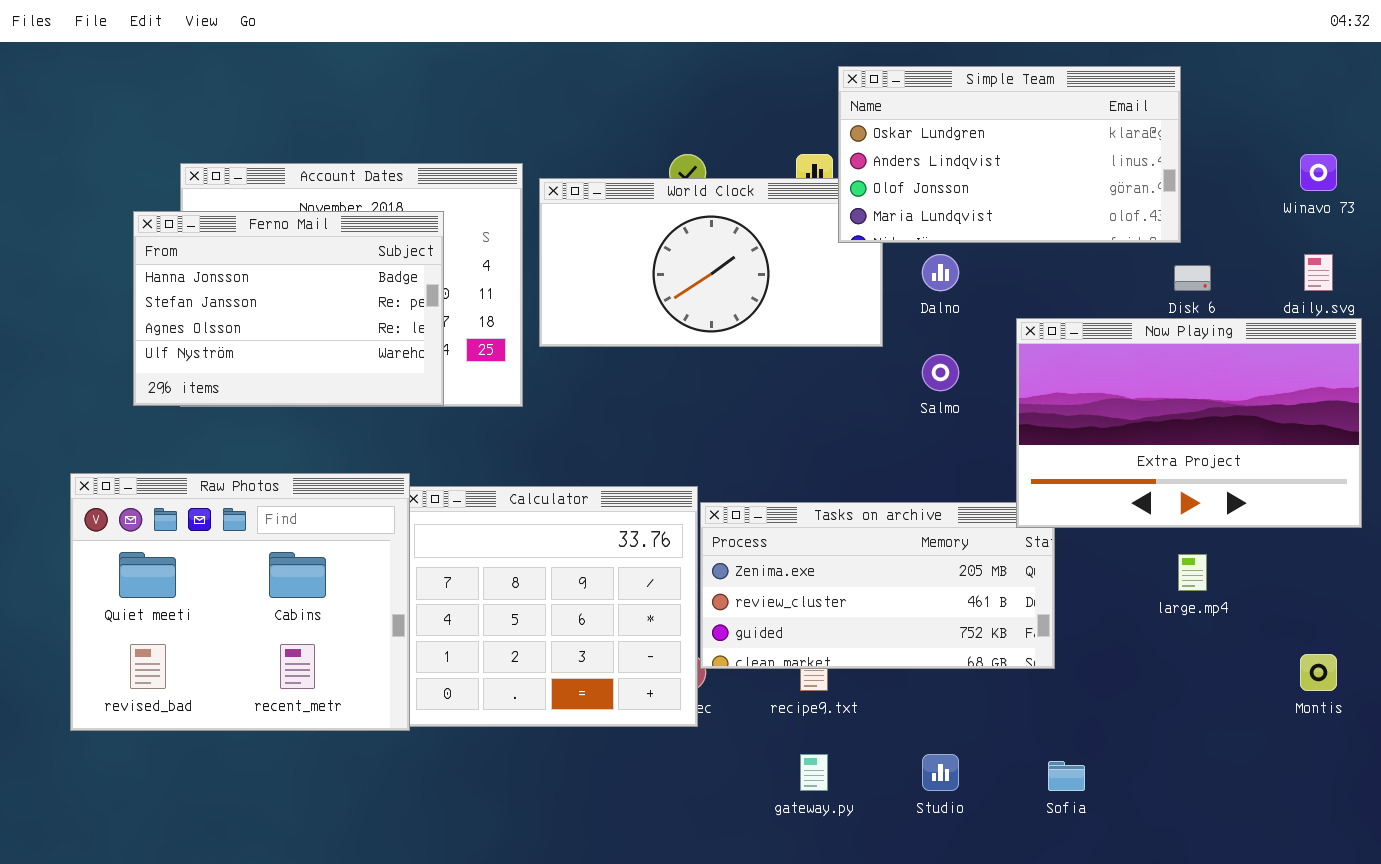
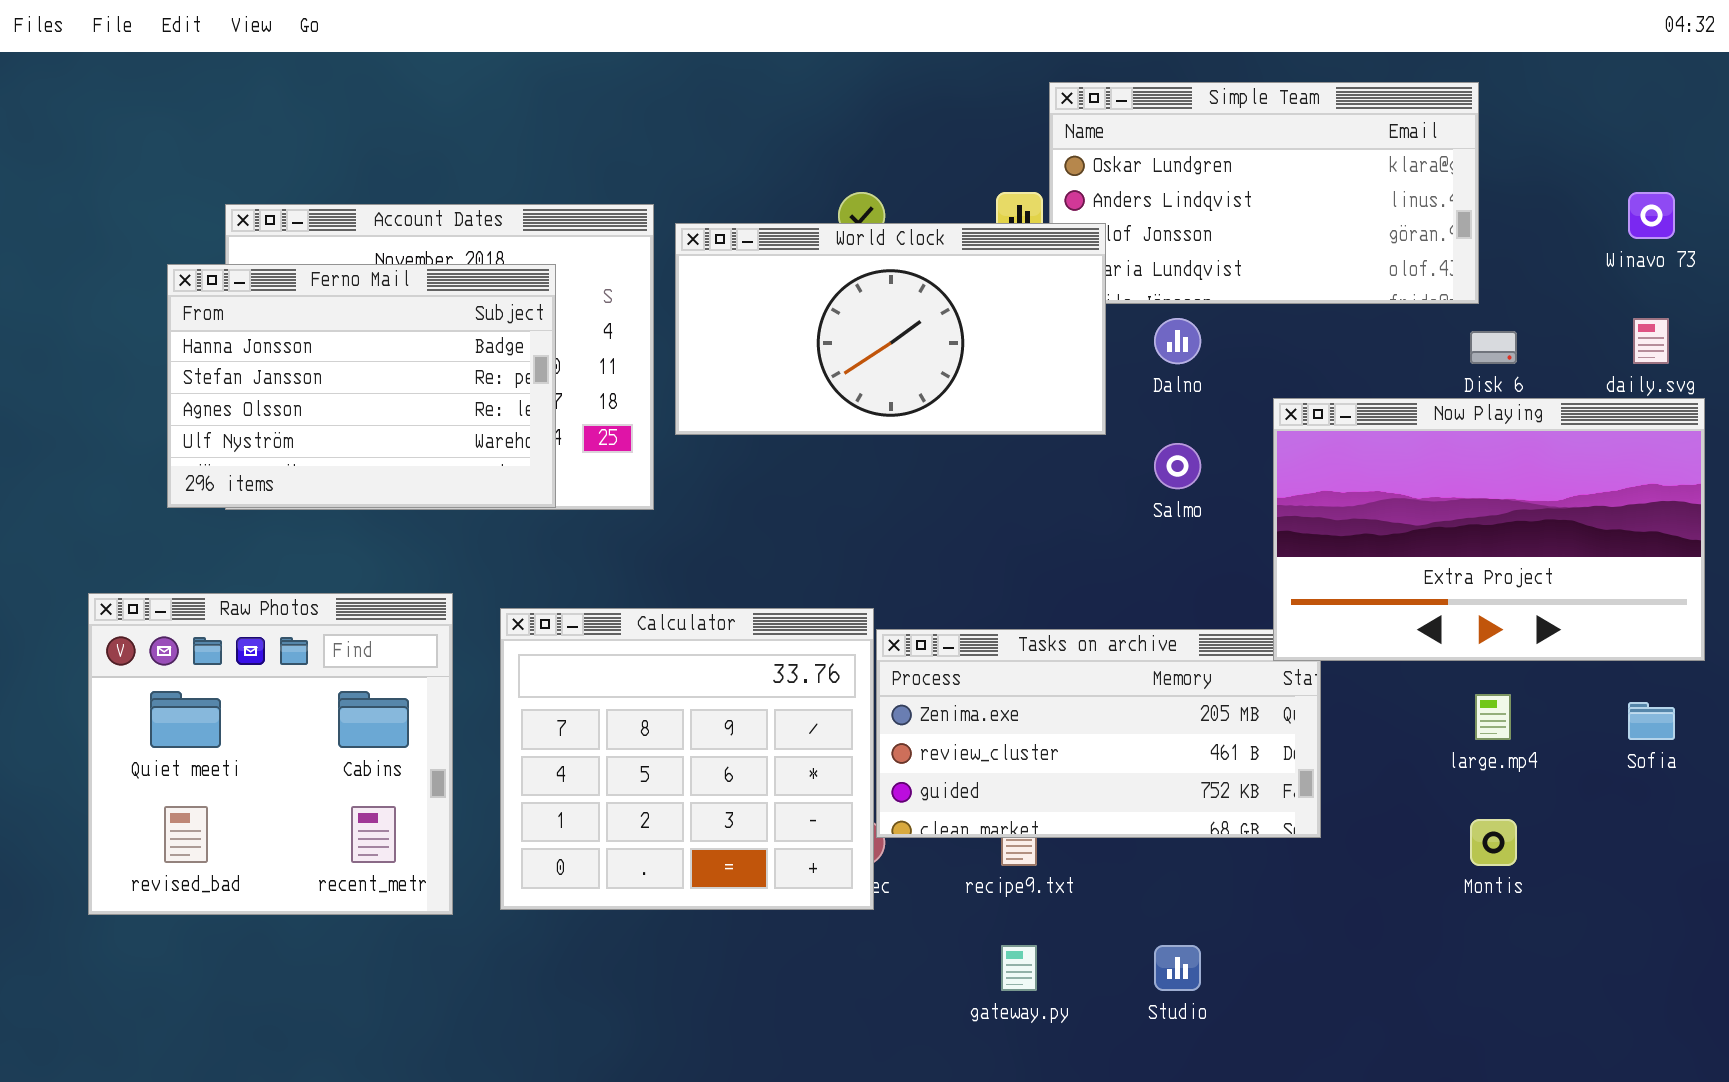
World Clock: [539,178,883,347] -> [675,223,1106,435], raised
Raw Photos: [70,473,410,731] -> [88,593,453,915], resized
Montis: [1300,654,1337,691] -> [1470,819,1517,866], moved
Sofia: [1048,761,1085,791] -> [1628,702,1675,740], moved

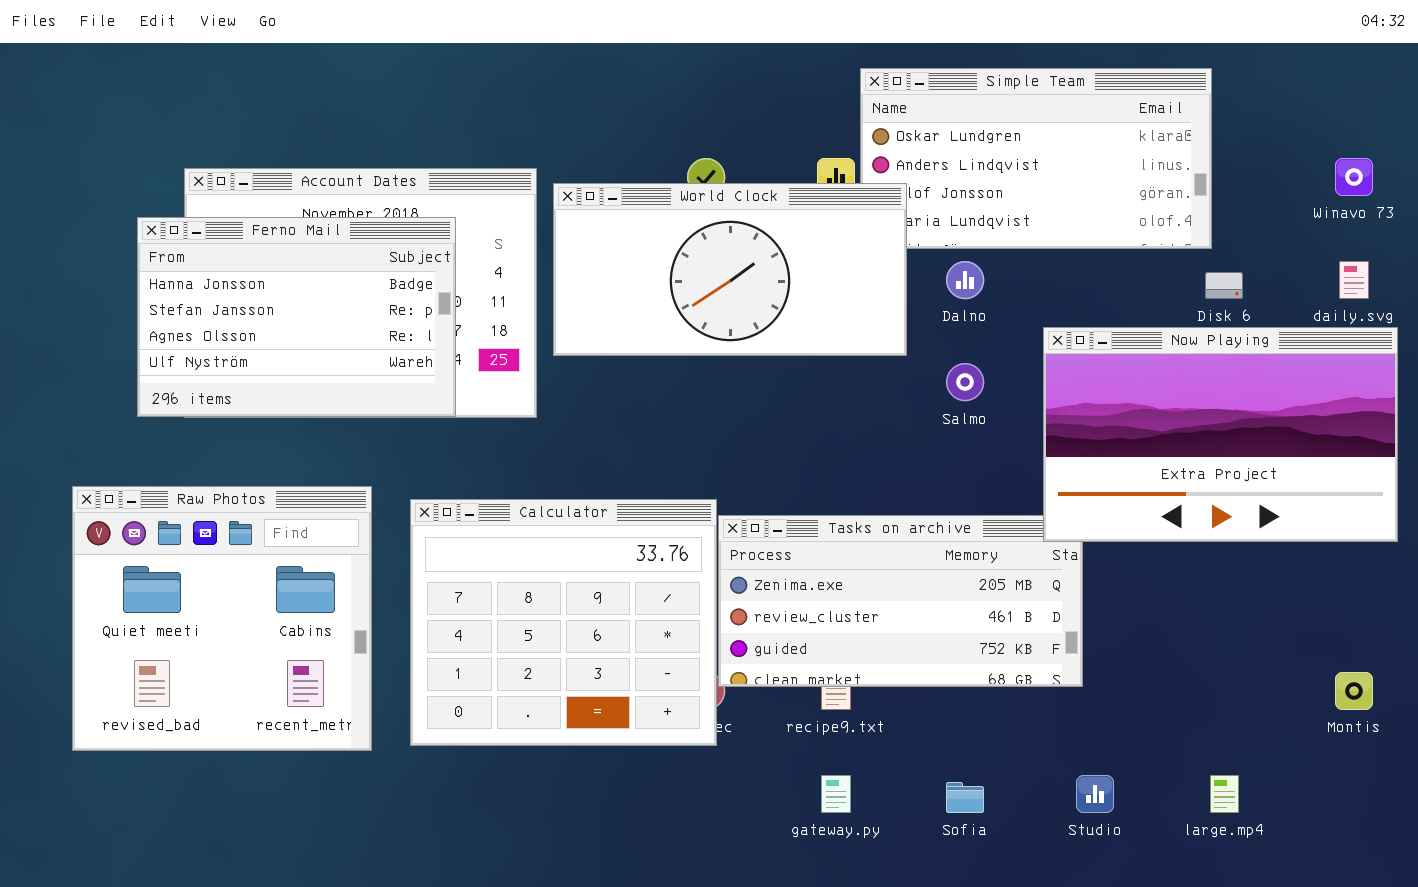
large.mp4: [1475,694,1511,740] -> [1210,775,1239,813], moved
Sofia: [1628,702,1675,740] -> [946,782,984,813], moved
Montis: [1470,819,1517,866] -> [1335,672,1373,710], moved
Studio: [1154,945,1201,991] -> [1076,775,1114,813], moved

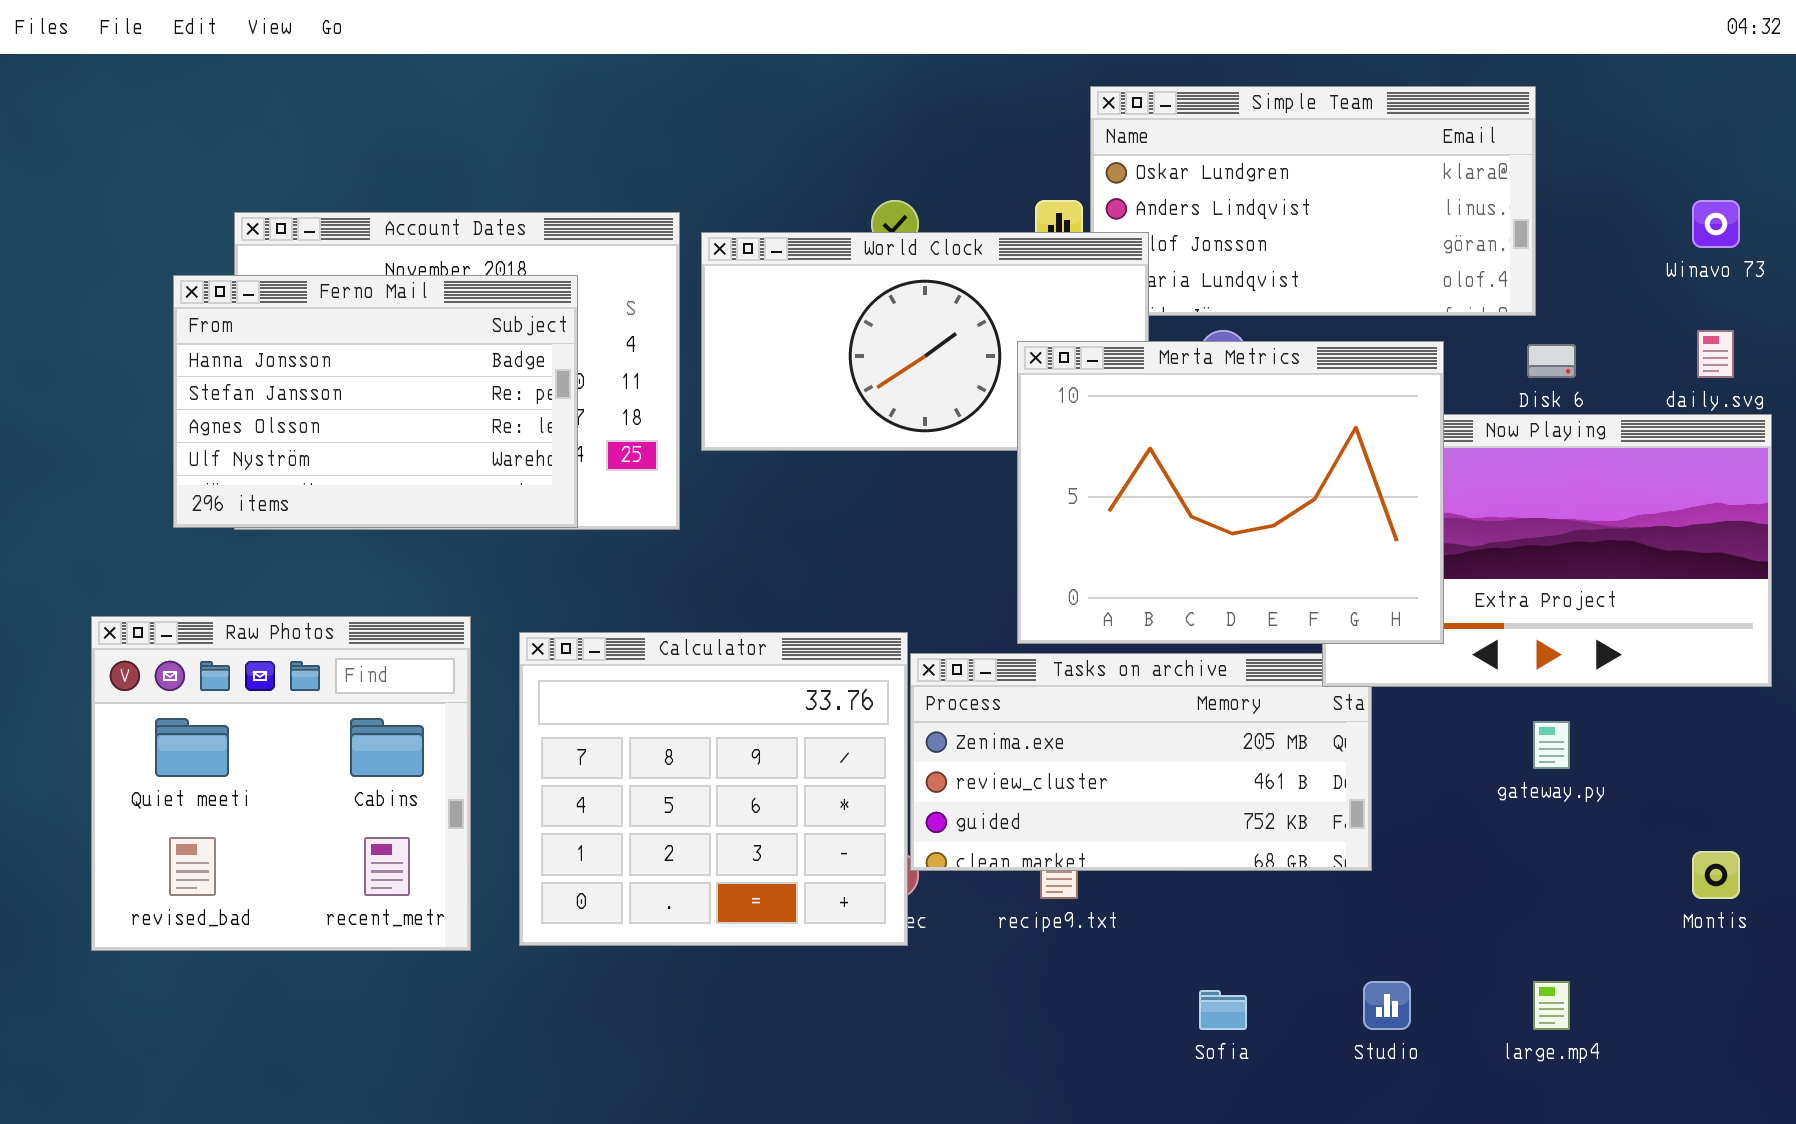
Merta Metrics: none -> [1017,341,1444,644], opened
gateway.py: [821,775,851,813] -> [1533,721,1570,769], moved

